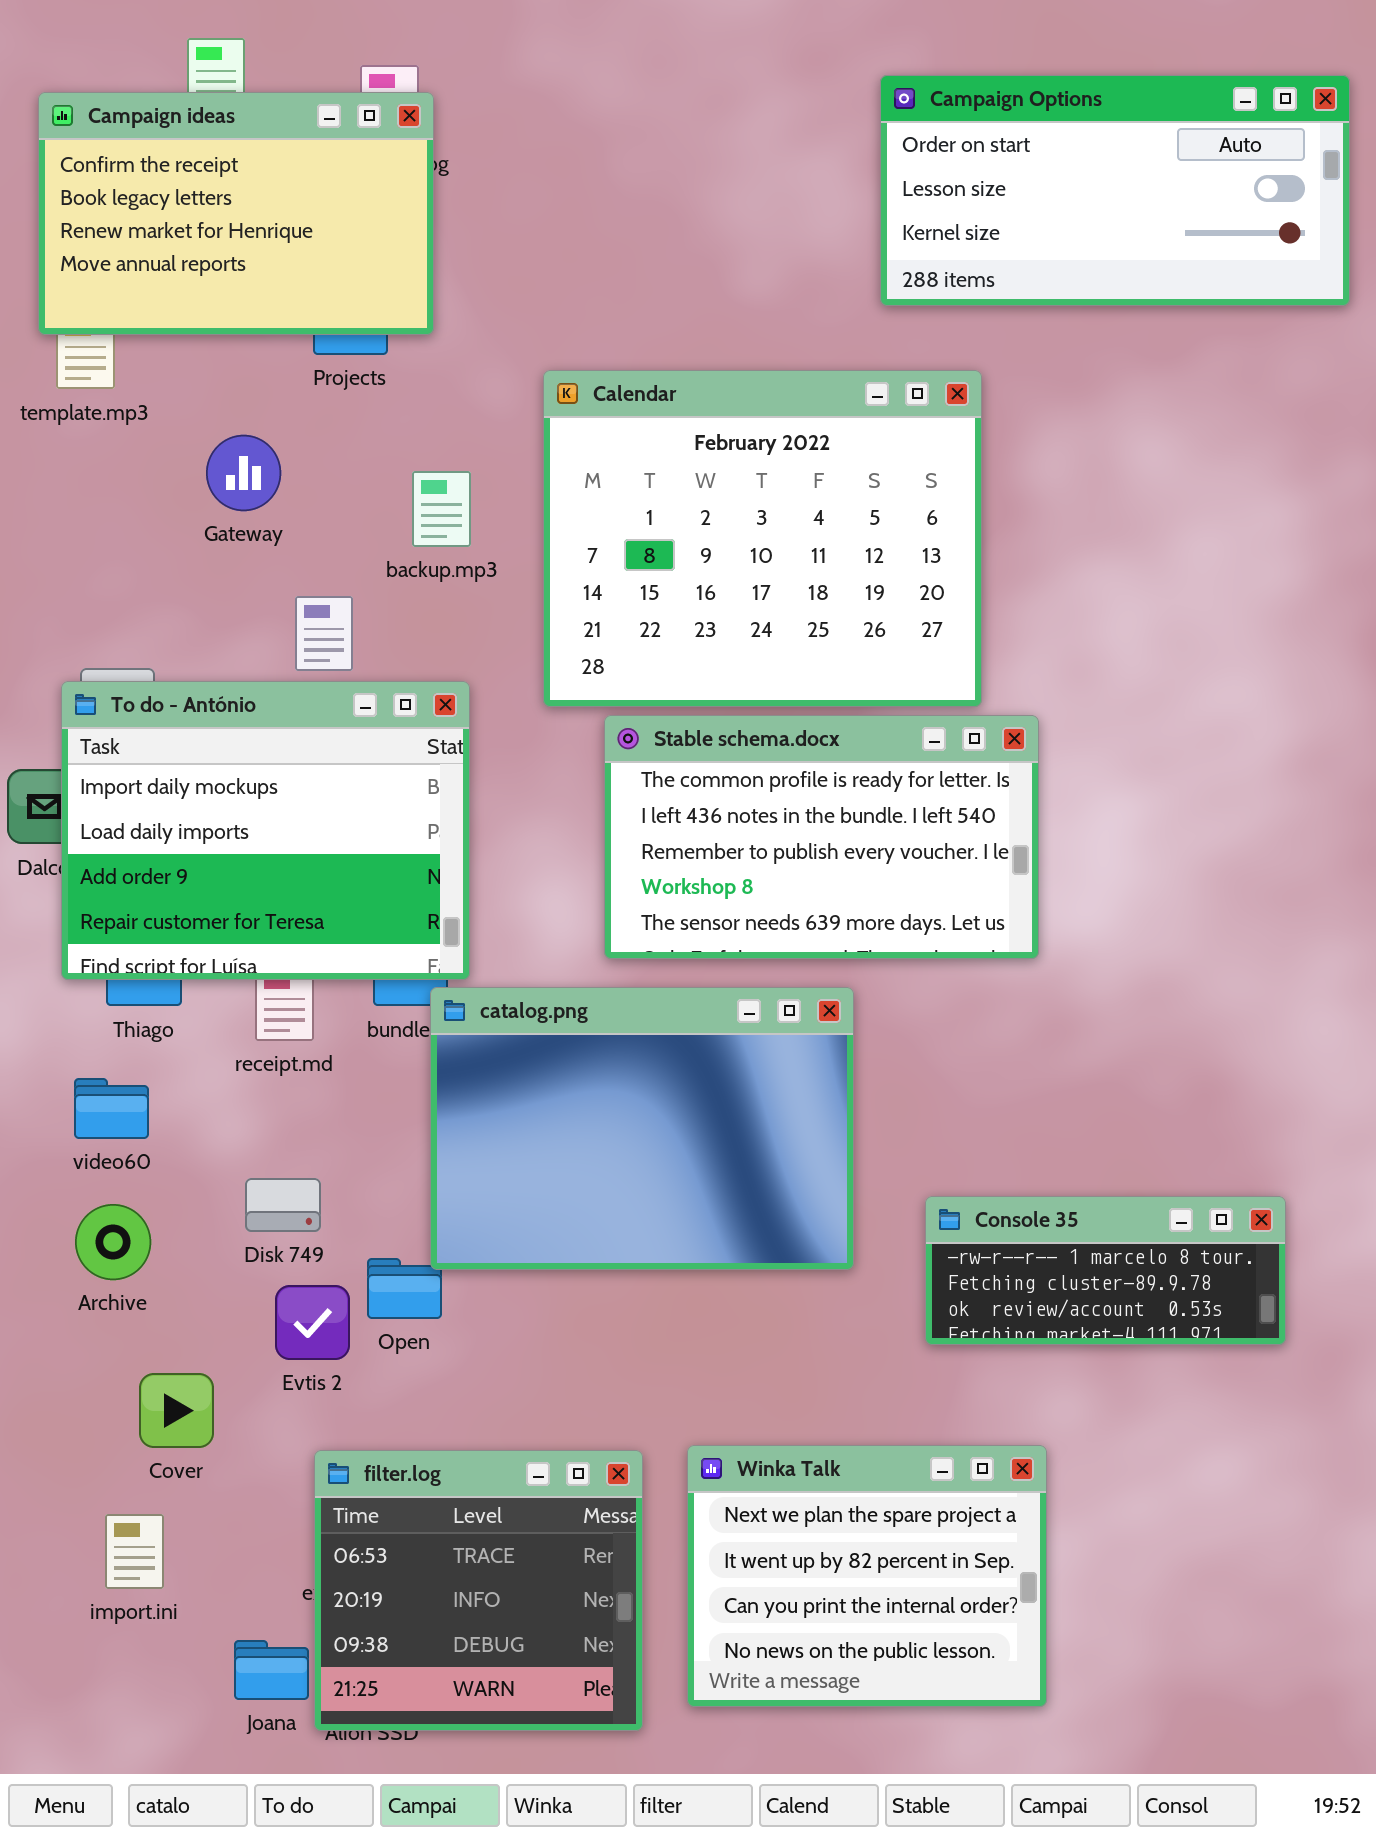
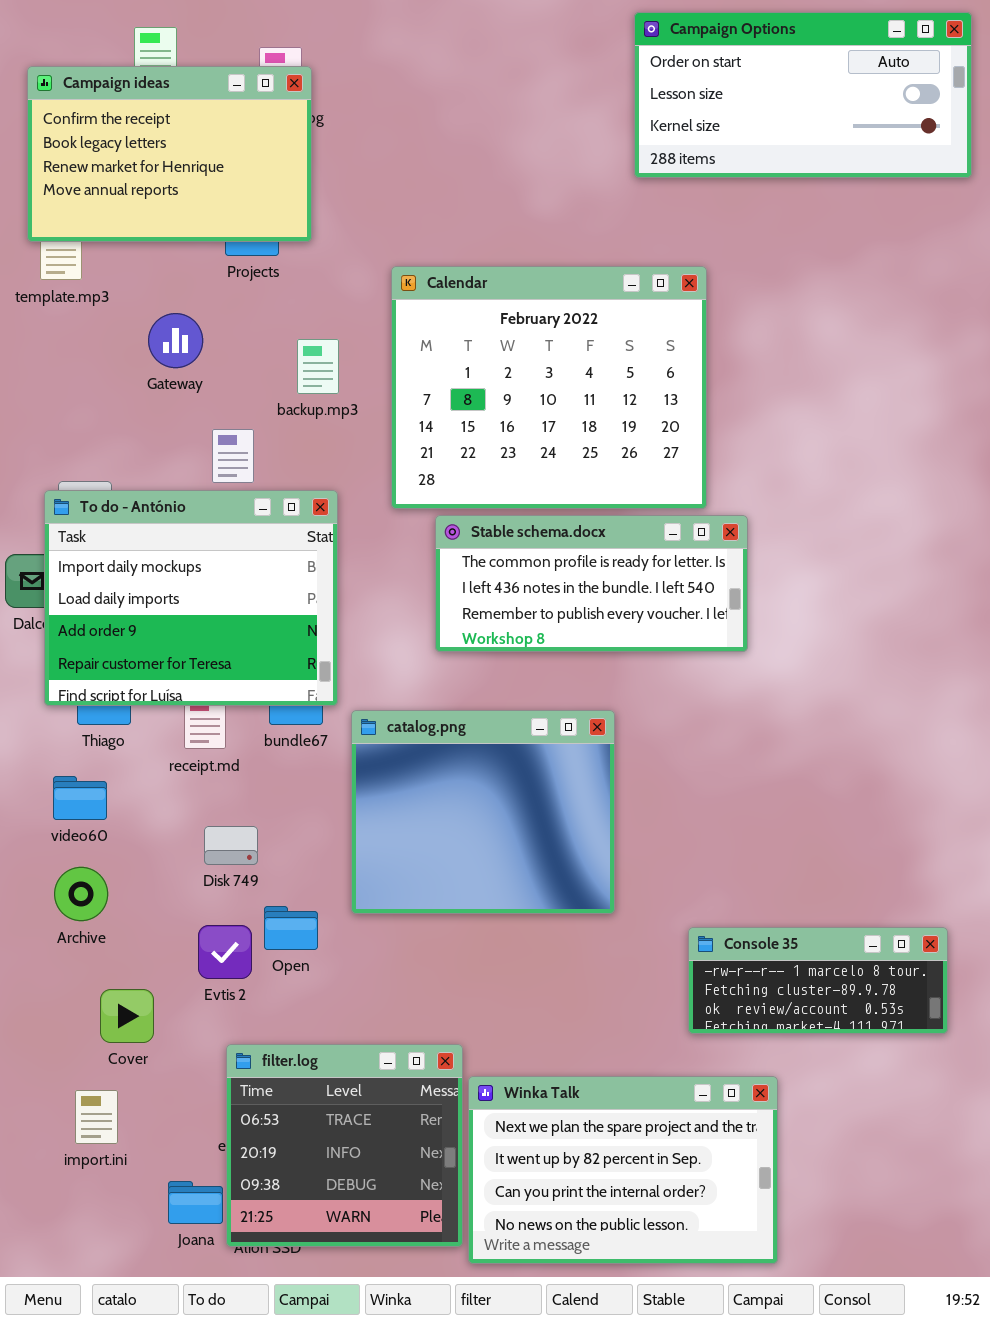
Campaign Options: [880,75,1350,306] -> [634,12,972,178], moved
Stable schema.docx: [604,715,1039,959] -> [435,515,748,652], resized
catalog.png: [430,987,854,1270] -> [351,710,615,914], resized
Disk 749: [245,1178,321,1232] -> [204,826,258,865], moved
Console 35: [925,1196,1286,1345] -> [688,927,948,1034], moved
Winka Talk: [687,1445,1047,1707] -> [468,1076,778,1264], moved, resized

